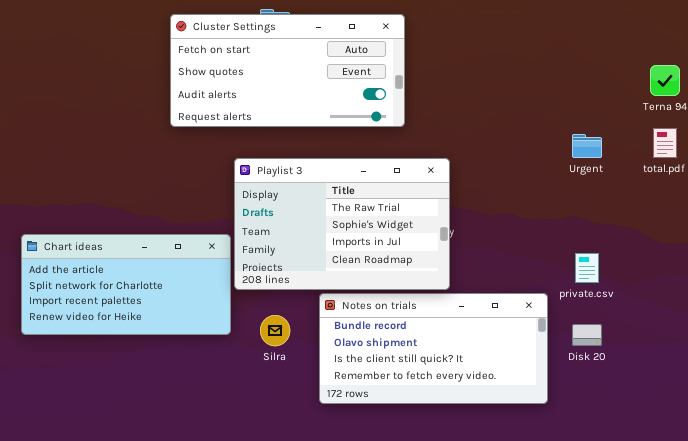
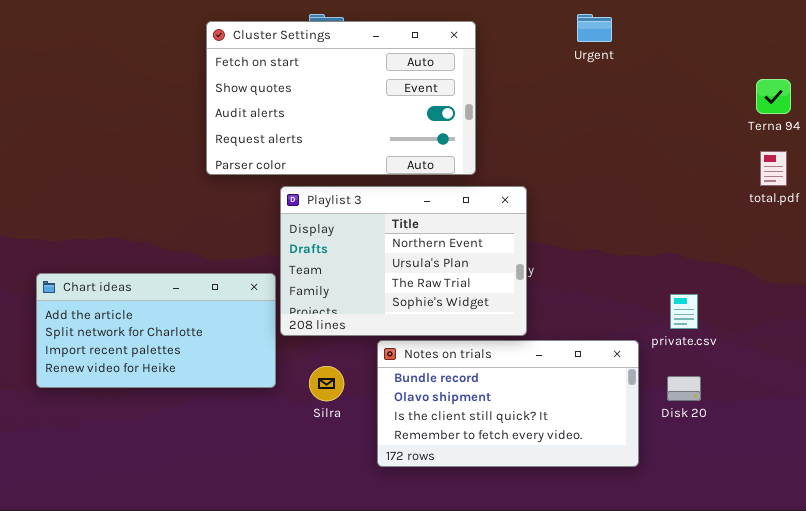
Cluster Settings: [170,14,405,127] -> [206,21,476,175], resized
Urgent: [572,134,602,158] -> [577,14,612,42], moved
Playlist 3: [234,158,450,290] -> [280,186,527,336], scrolled up 2 rows

